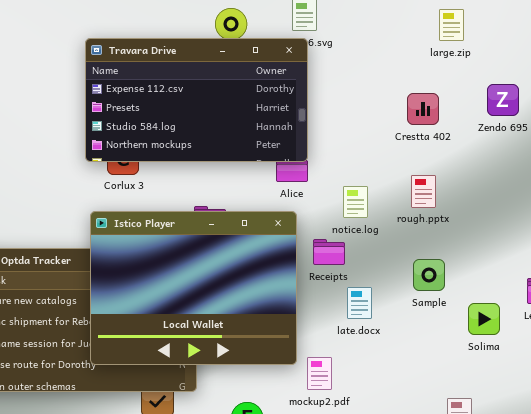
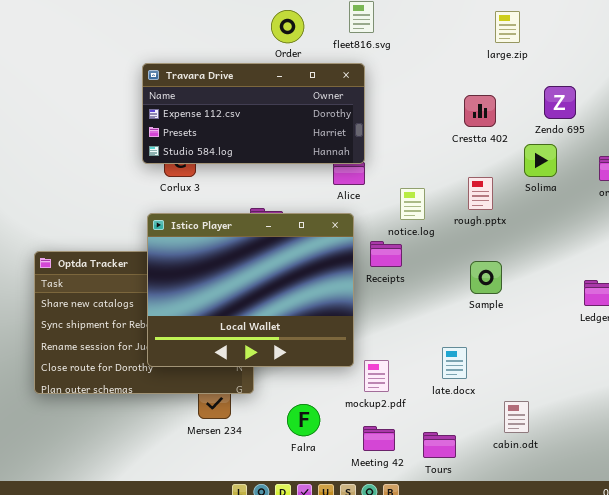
Travara Drive: [85,38,308,162] -> [142,63,365,164], resized
late.docx: [347,287,372,319] -> [442,347,467,379], moved
Solima: [468,303,500,335] -> [524,144,557,177], moved

